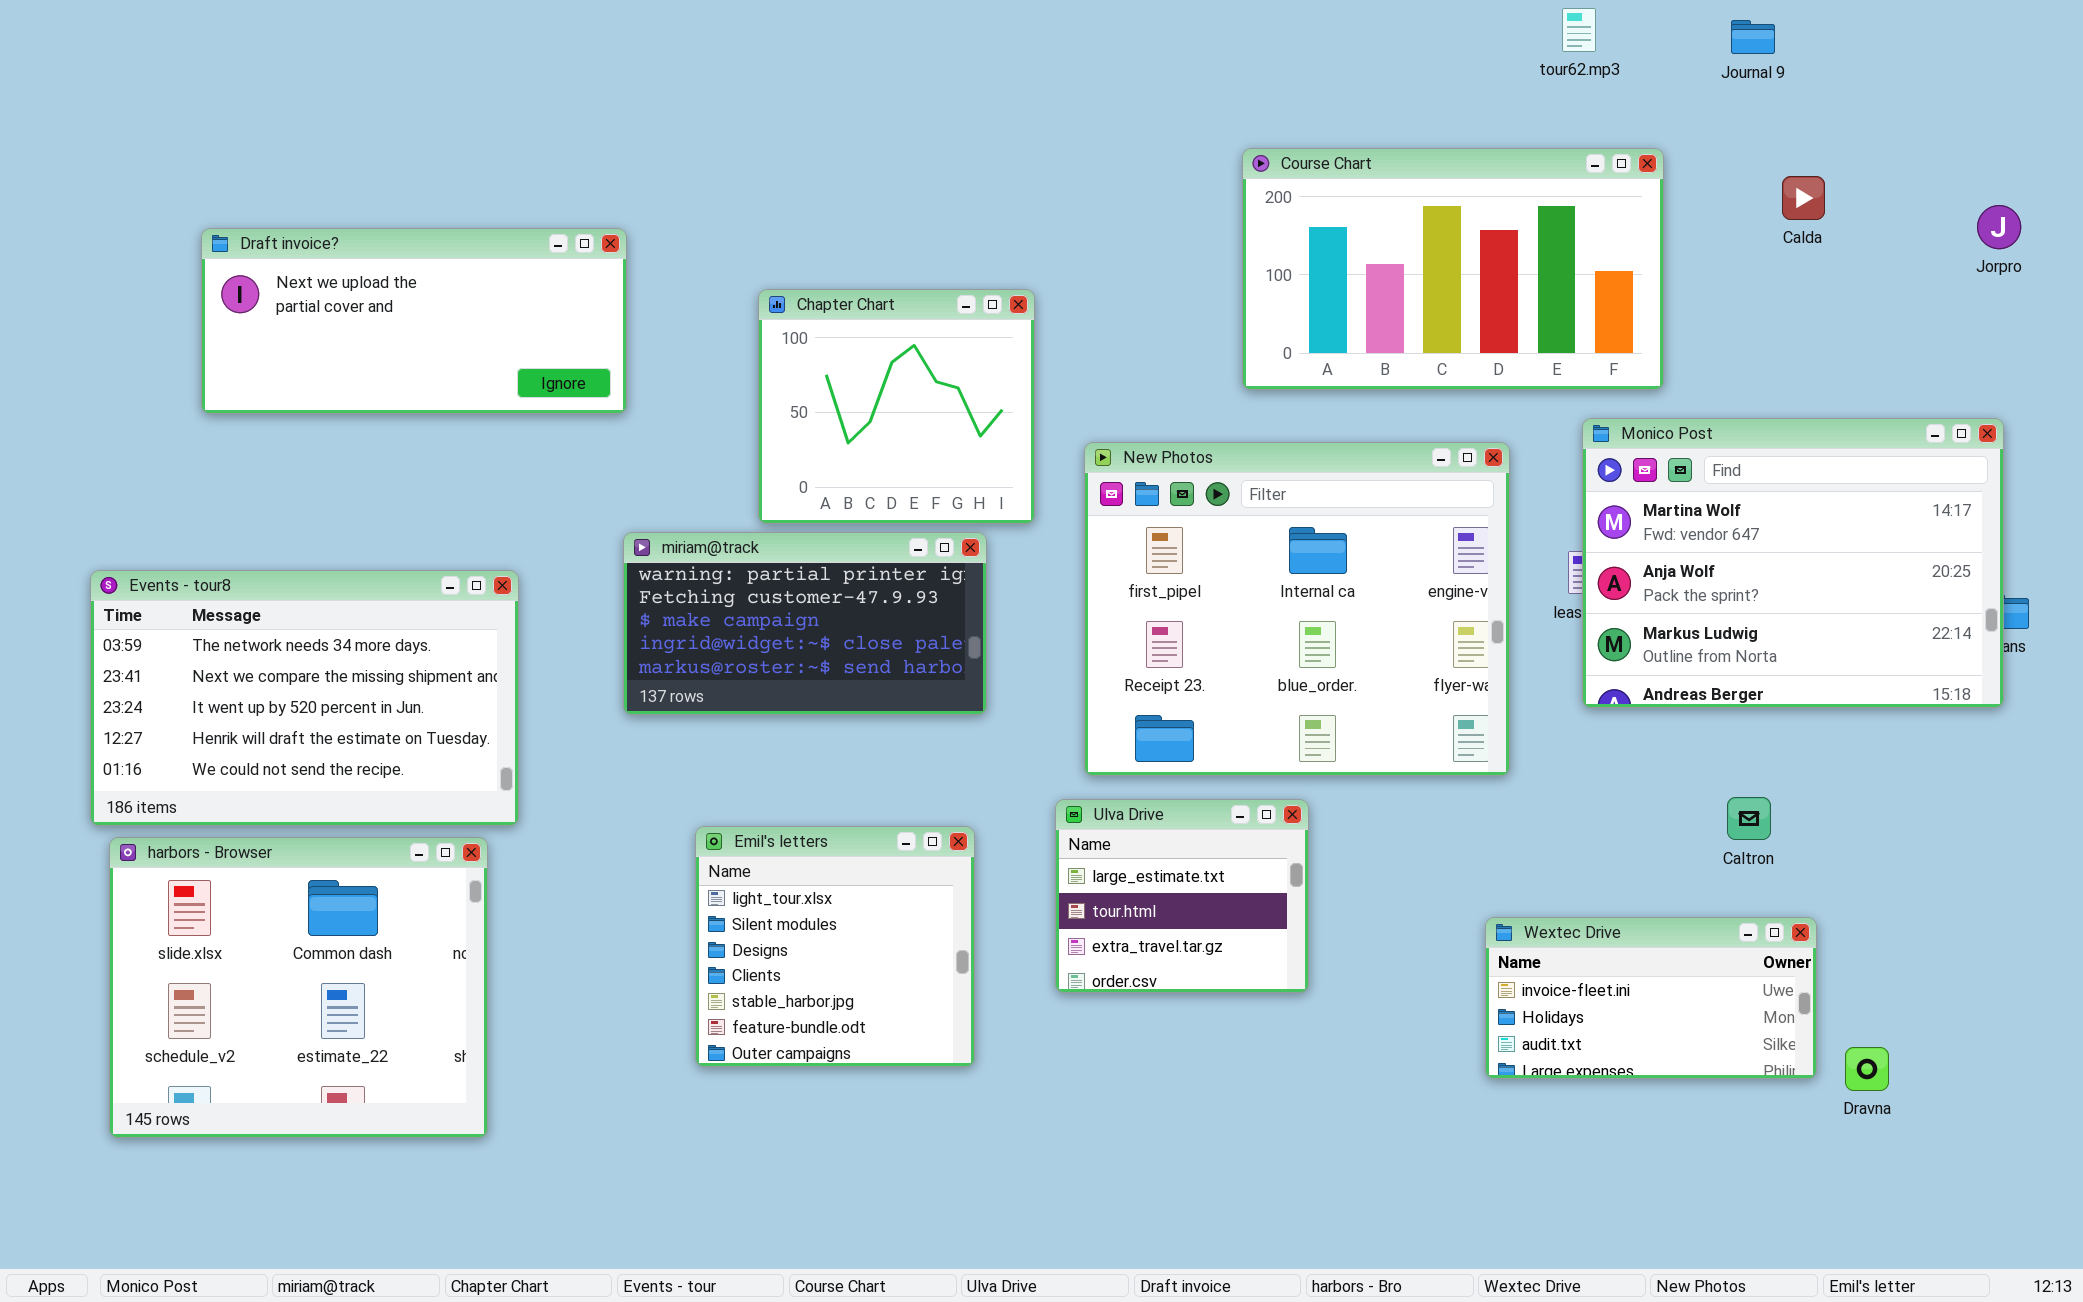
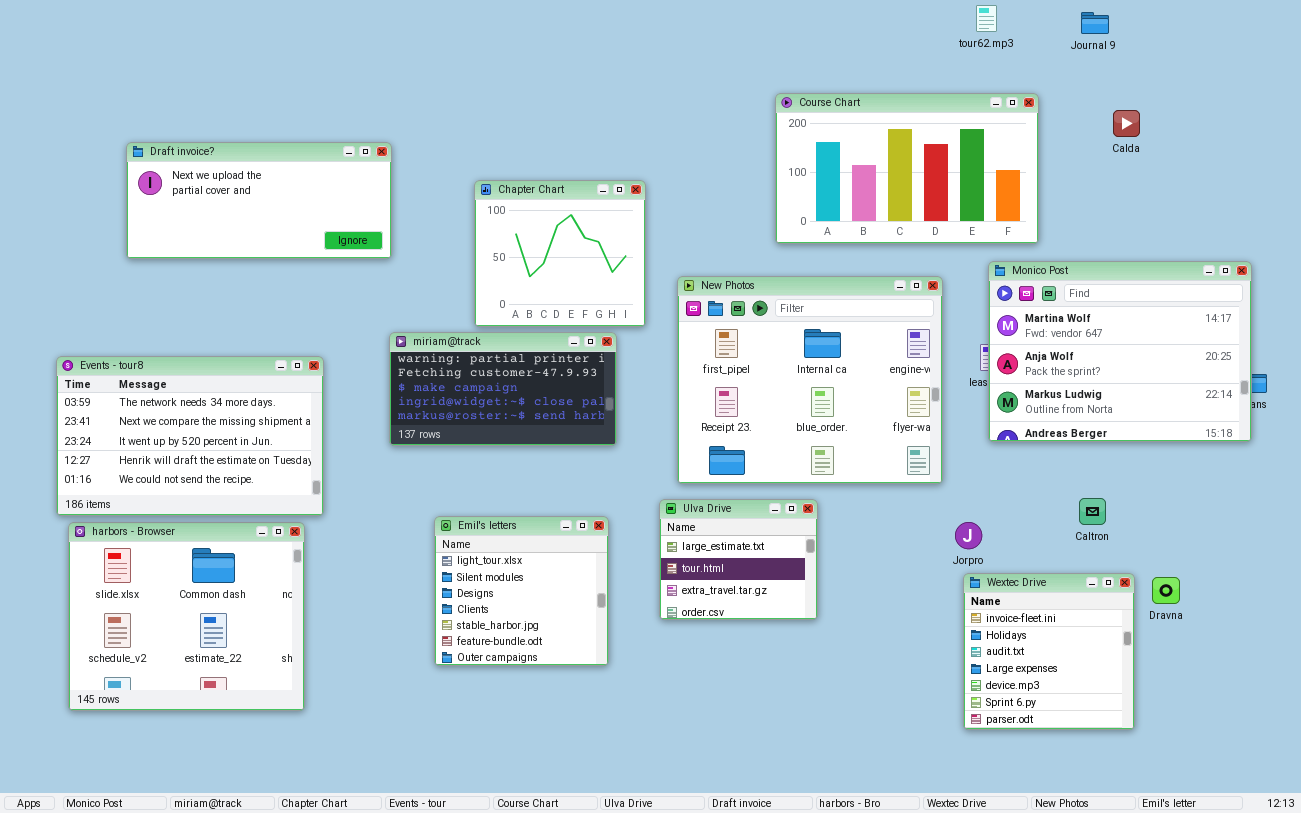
Jorpro: [1977,205,2021,249] -> [955,522,982,549], moved
Wextec Drive: [1485,917,1817,1079] -> [963,573,1135,730], resized
Dravna: [1845,1047,1889,1091] -> [1152,577,1180,604], moved

